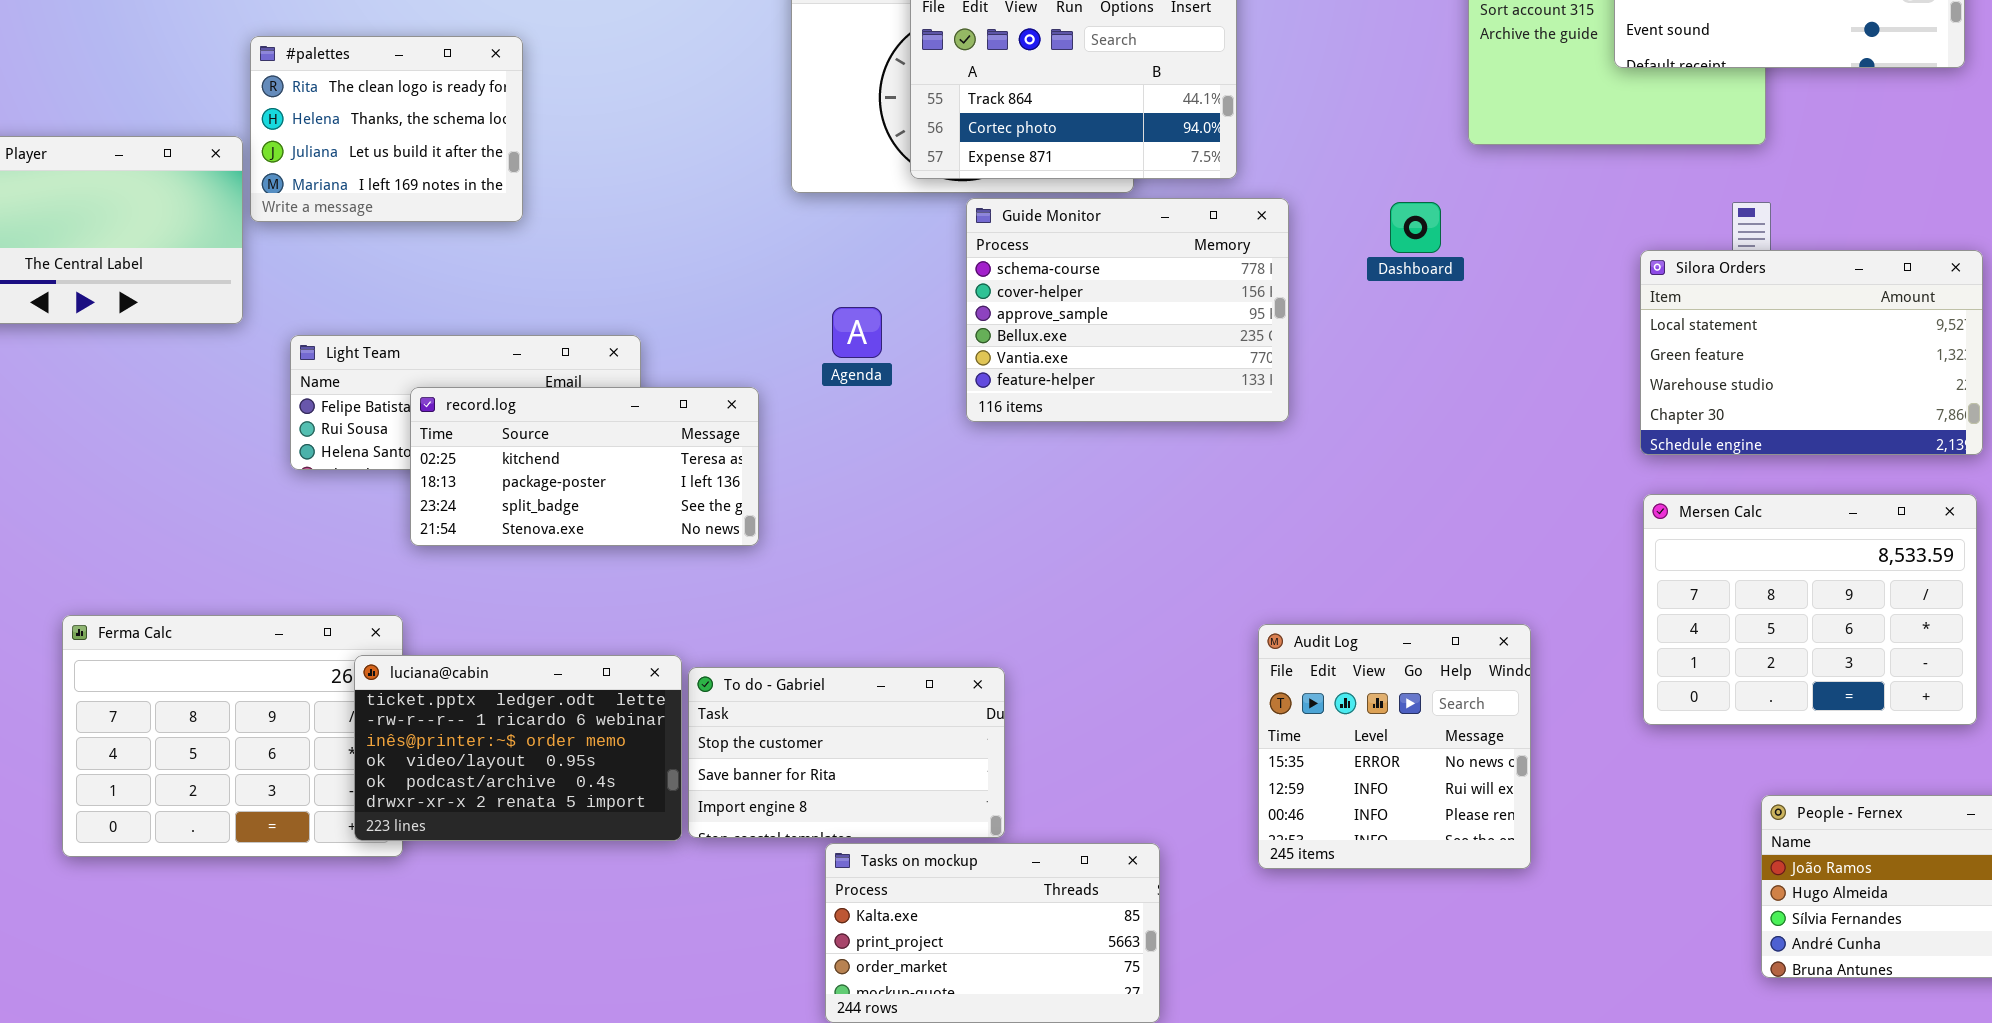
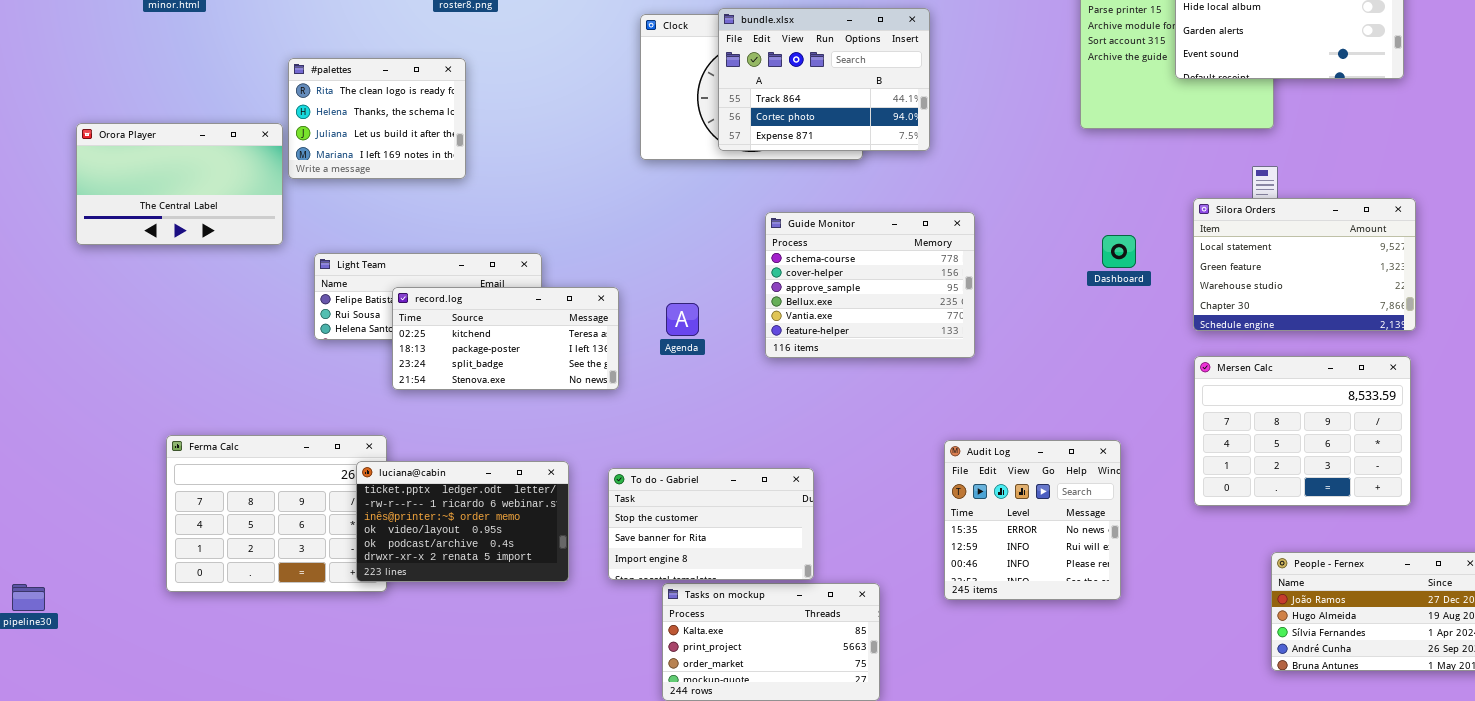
Guide Monitor: [966,198,1289,422] -> [765,212,975,358], moved
Dashboard: [1390,202,1441,253] -> [1102,235,1136,268], moved
Agenda: [832,307,882,358] -> [666,303,699,336], moved
To do - Gabriel: [688,667,1005,838] -> [608,468,814,580], moved

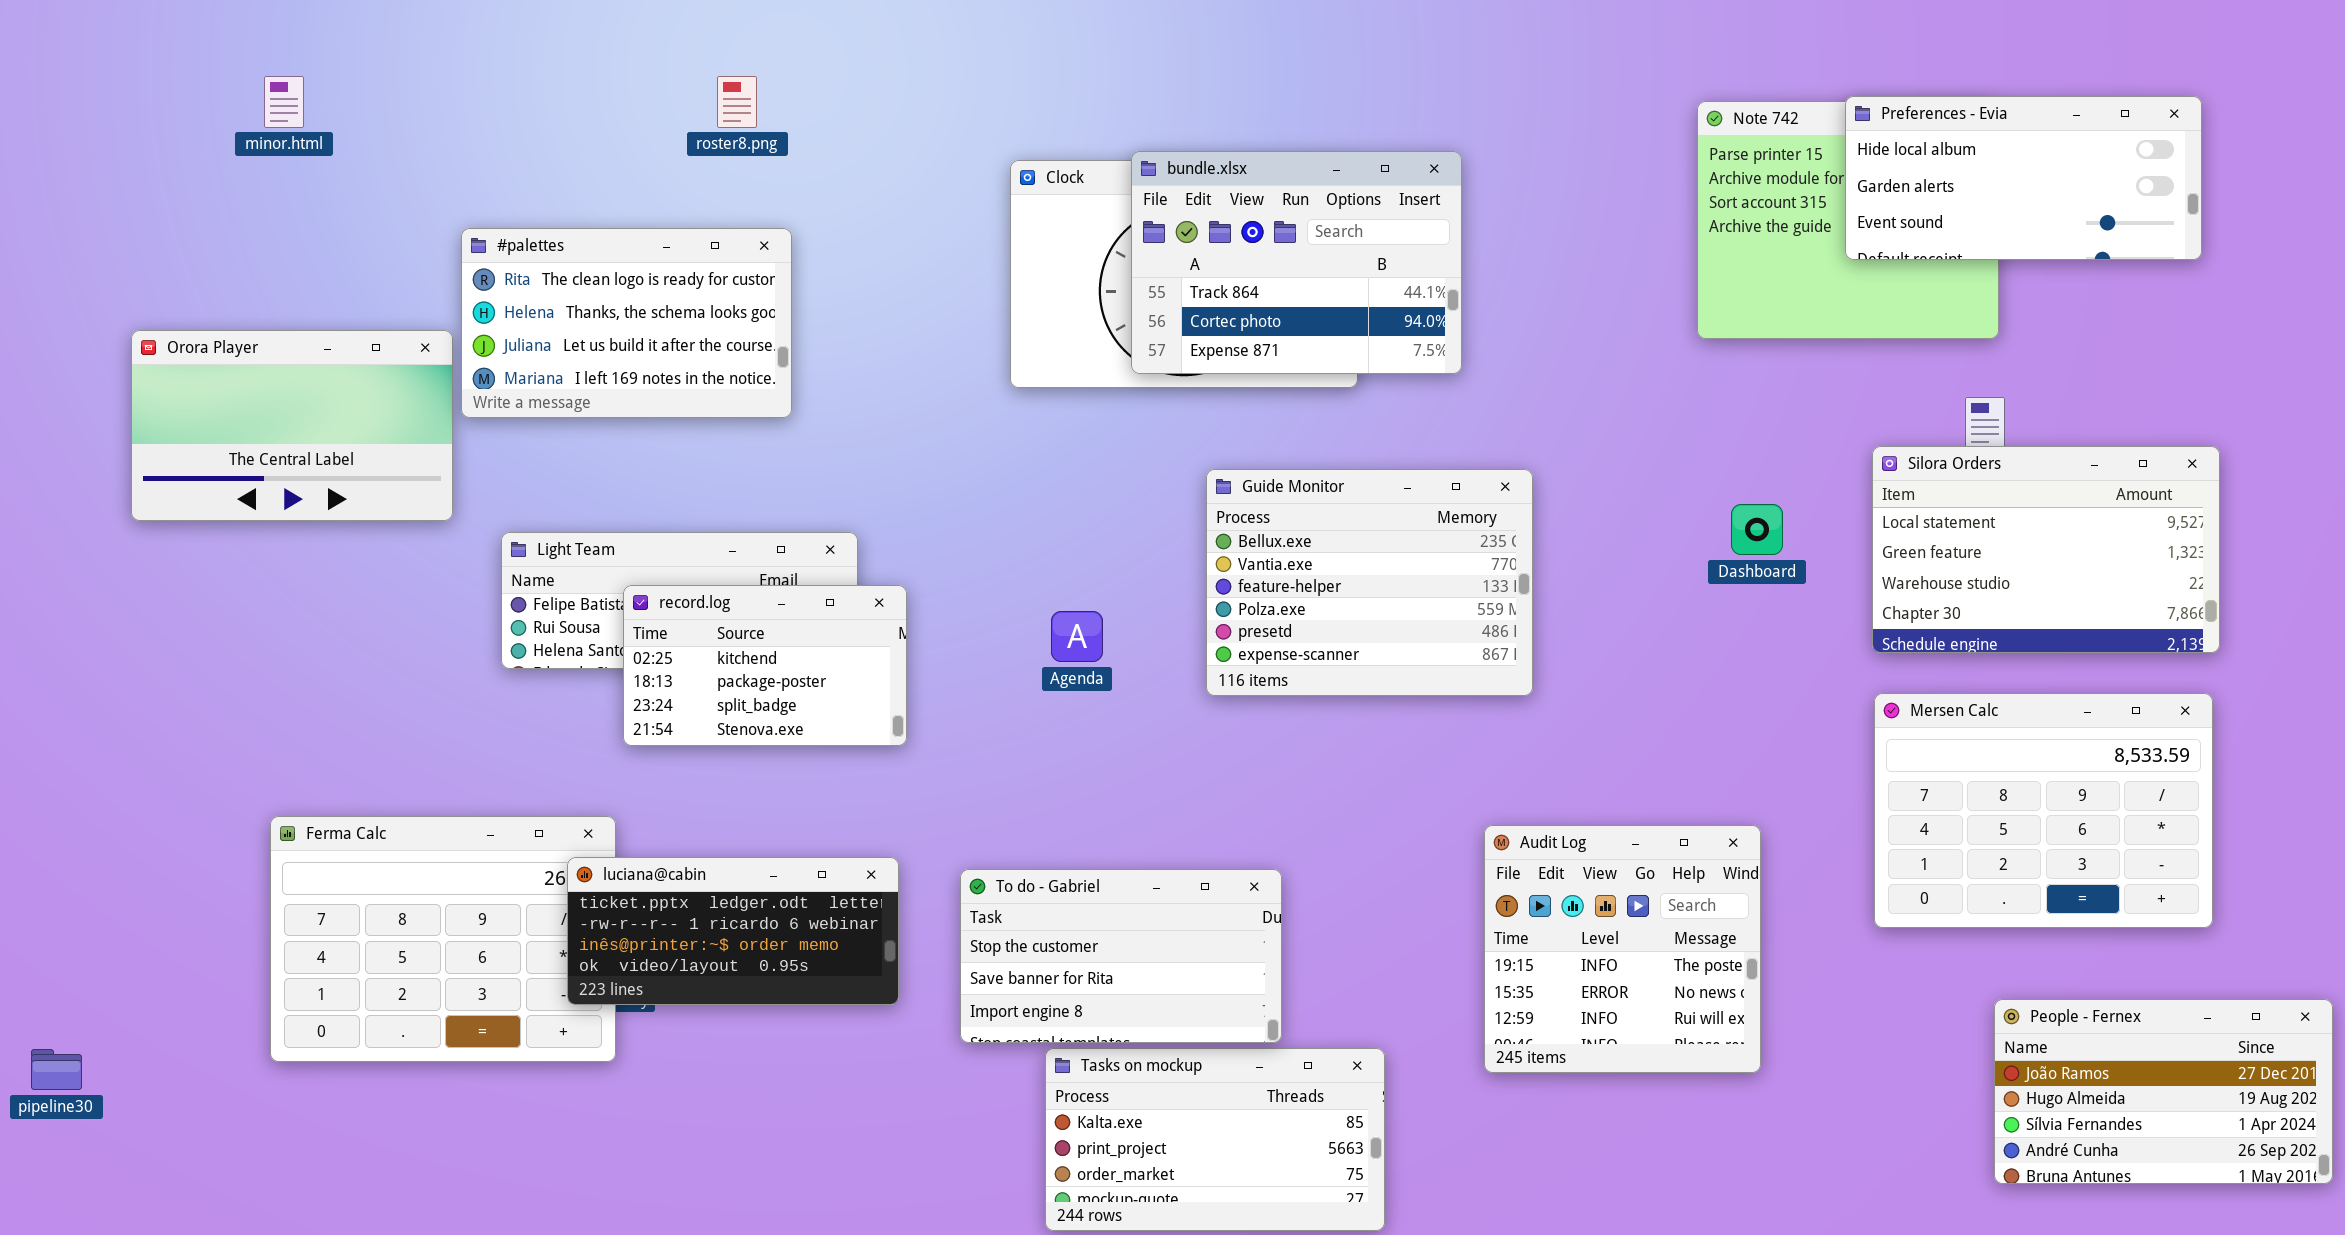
#palettes: [288,58,466,179] -> [461,228,792,418], resized
Guide Monitor: [765,212,975,358] -> [1206,469,1533,696], scrolled down 3 rows
record.log: [392,287,619,390] -> [623,585,907,746], resized
Audit Log: [944,440,1121,600] -> [1484,825,1761,1073], scrolled up 1 row
luciana@cabin: [356,461,569,582] -> [567,857,899,1005], resized

